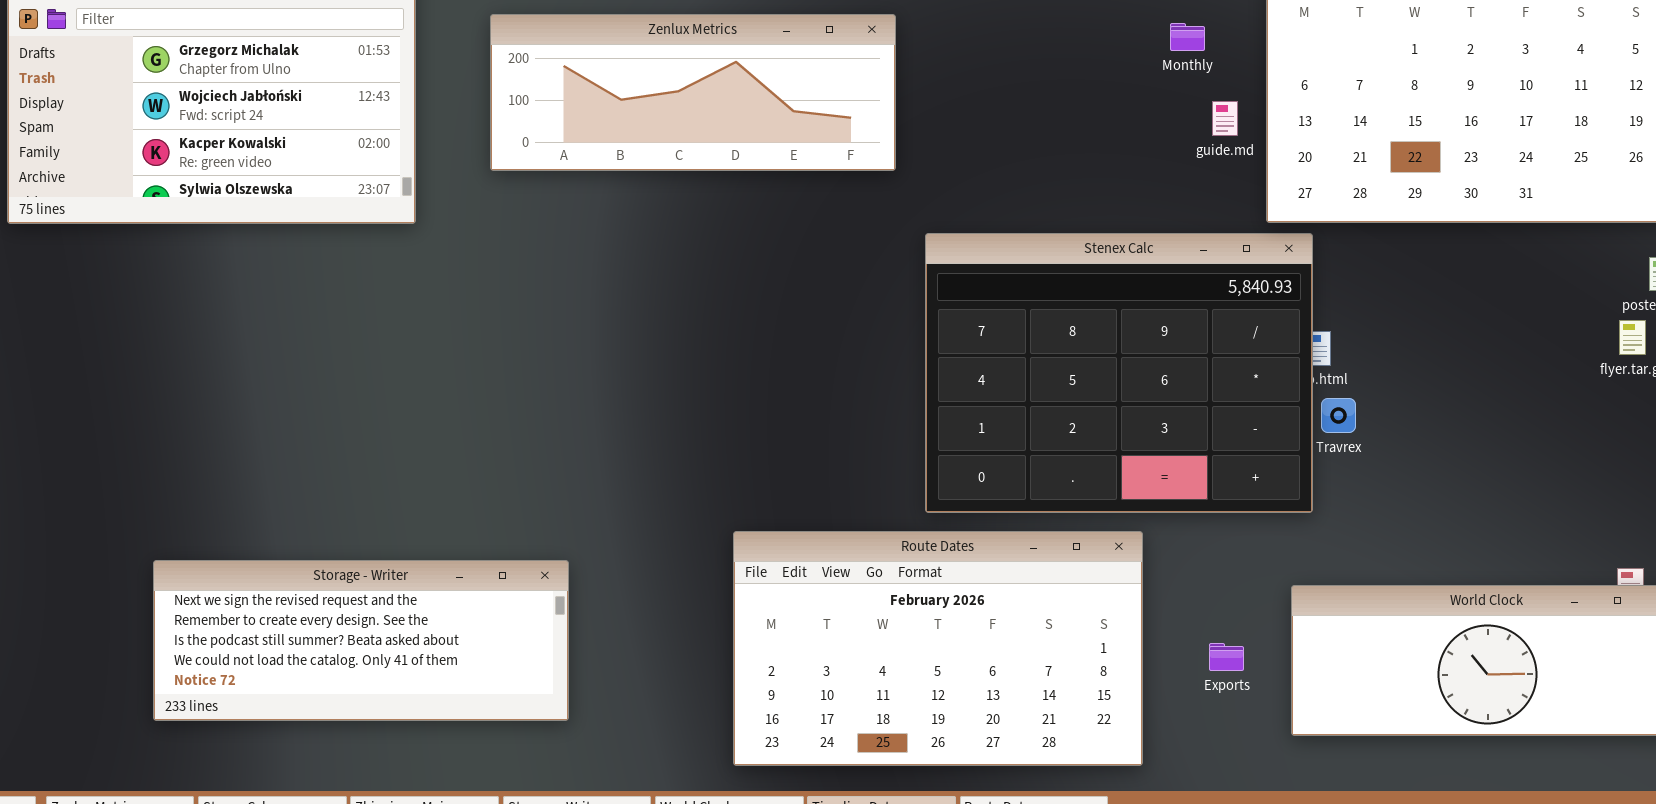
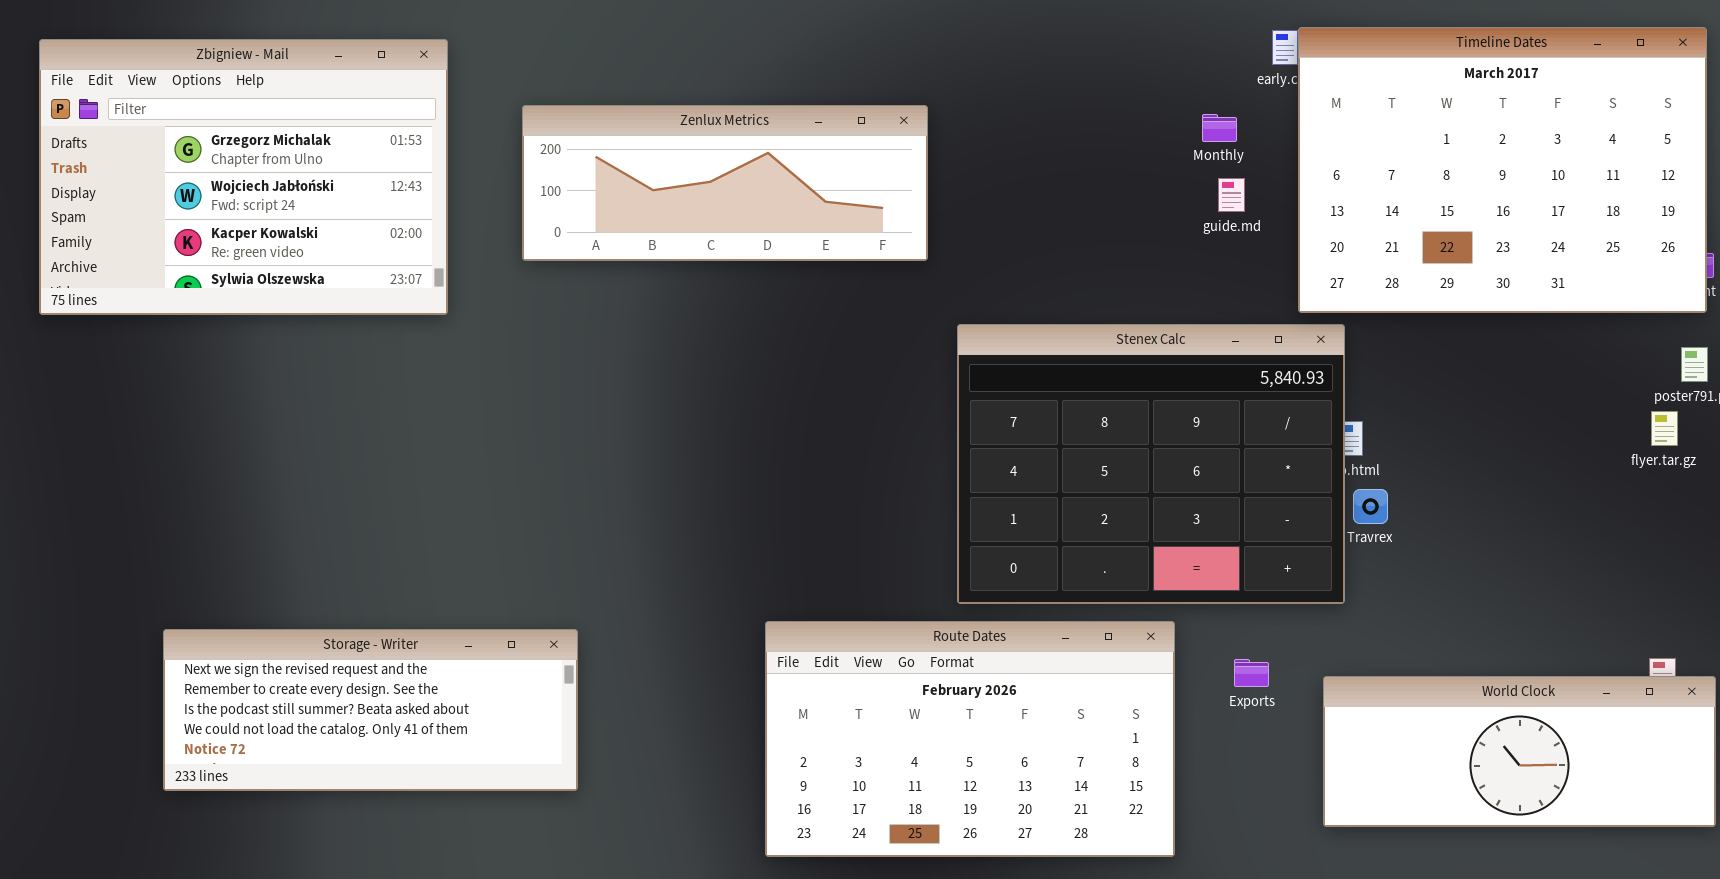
guide.md: [1212,101,1238,136] -> [1218,178,1245,212], moved
Storage - Writer: [153,560,569,721] -> [163,629,578,791], moved
Exports: [1209,643,1244,671] -> [1234,659,1269,687], moved

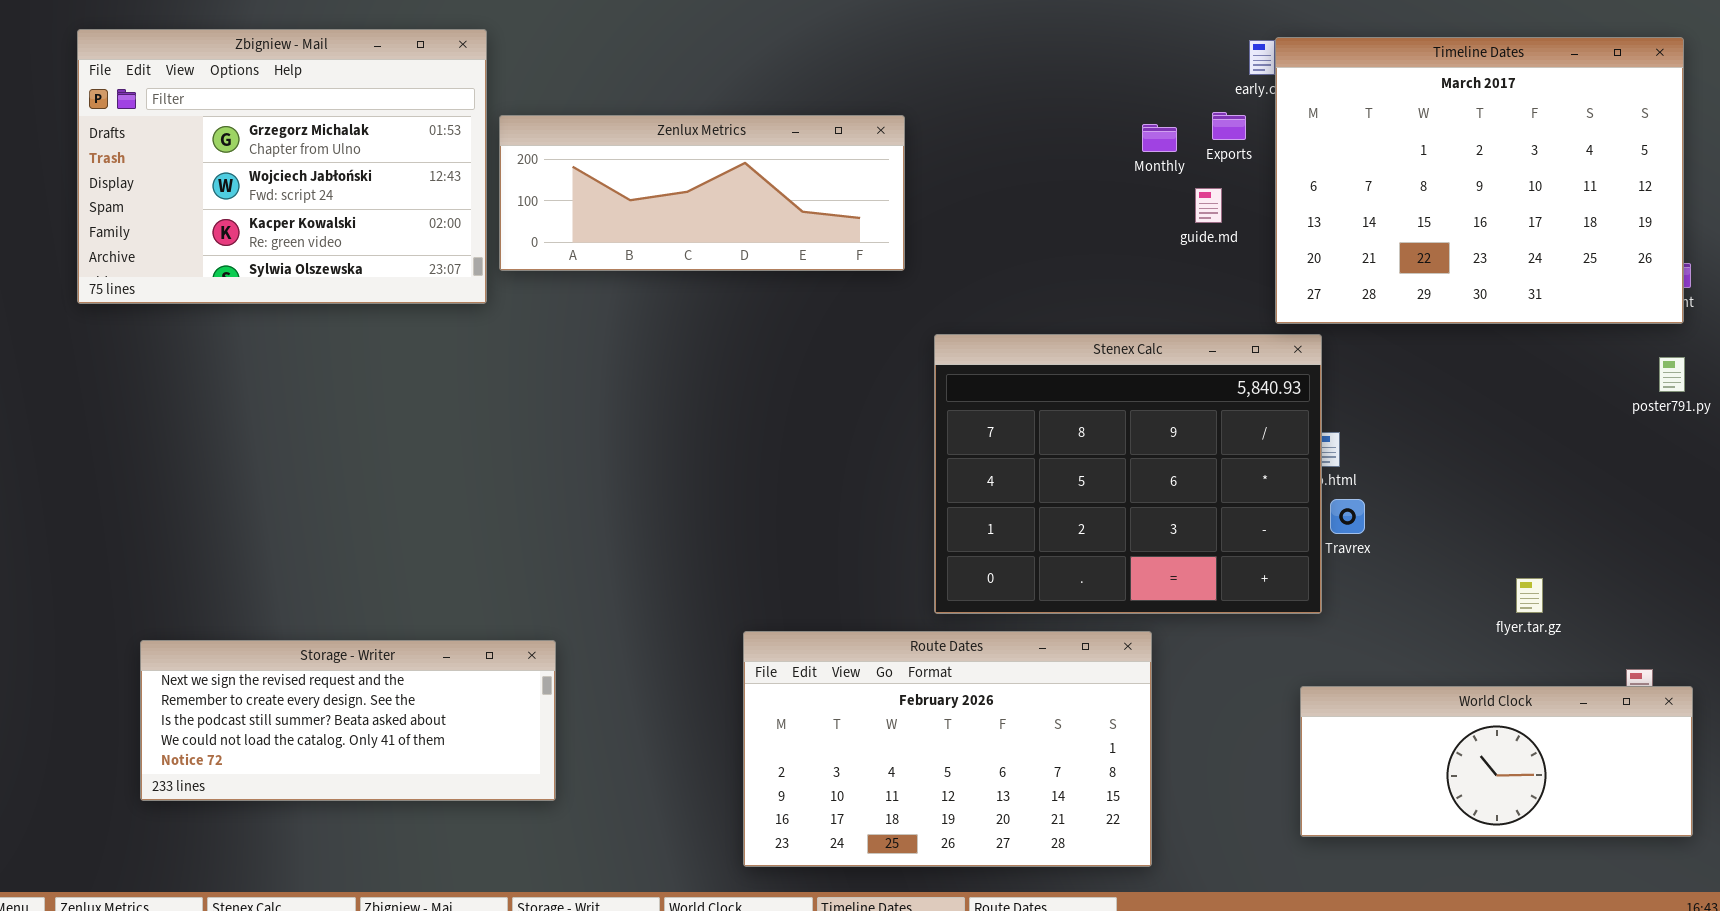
Zbigniew - Mail: [39,39,448,315] -> [77,29,487,304], moved
Monthly: [1202,114,1237,142] -> [1142,124,1177,152], moved
flyer.tar.gz: [1651,411,1678,446] -> [1516,578,1543,613], moved
Exports: [1234,659,1269,687] -> [1212,112,1246,140], moved

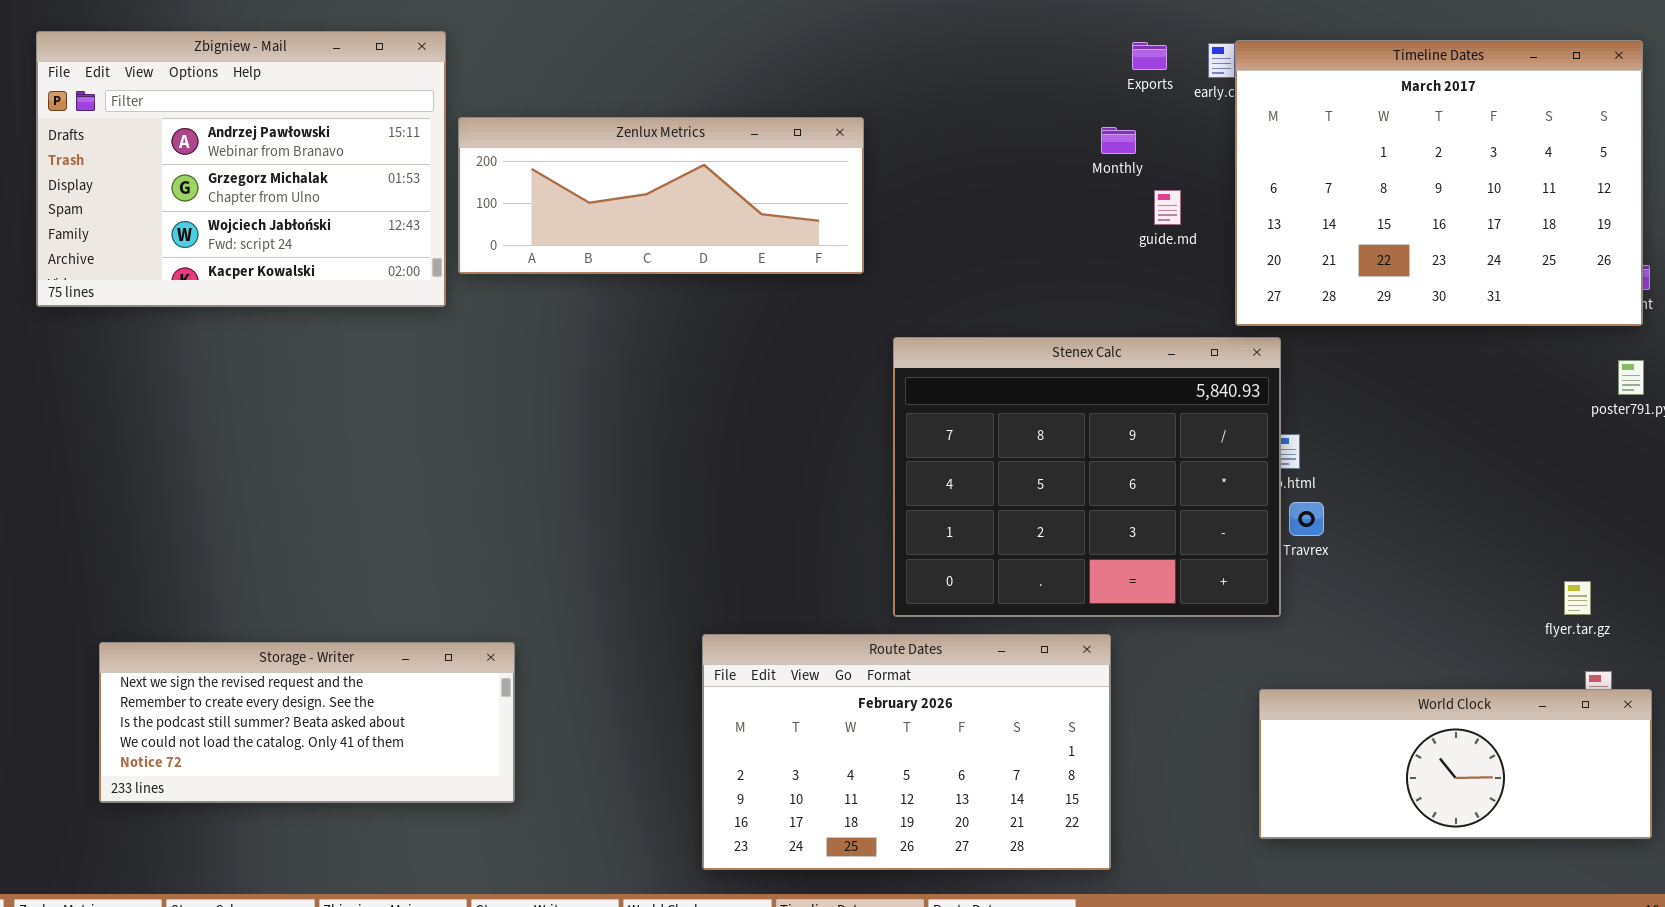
Zbigniew - Mail: [77,29,487,304] -> [36,31,446,307], scrolled up 1 row
Exports: [1212,112,1246,140] -> [1132,42,1167,70], moved
flyer.tar.gz: [1516,578,1543,613] -> [1564,581,1591,615], moved

